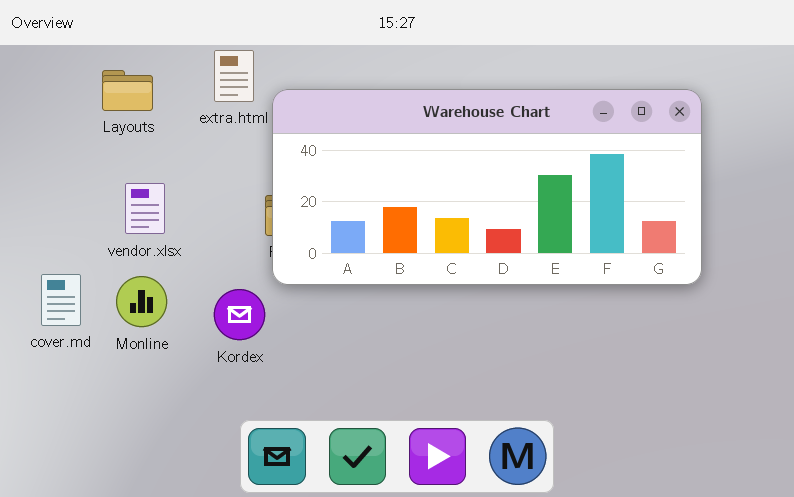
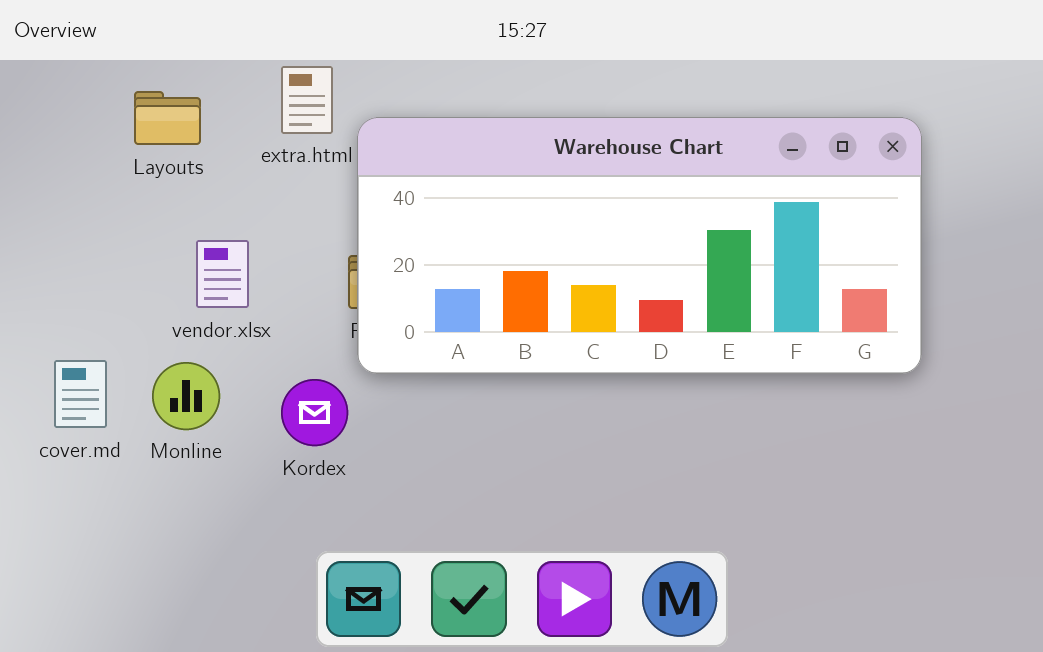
vendor.xlsx: [125,183,165,234] -> [196,240,249,308], moved

